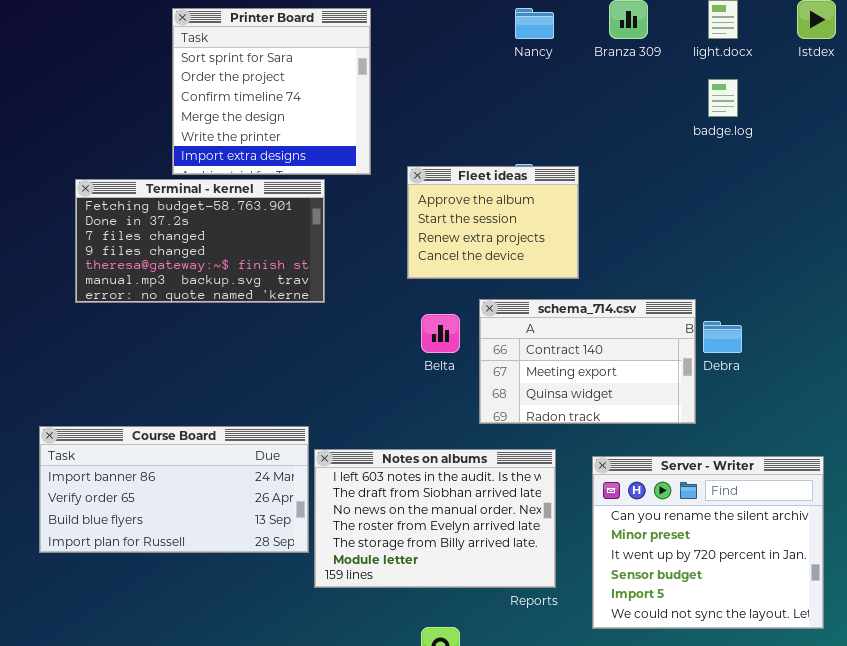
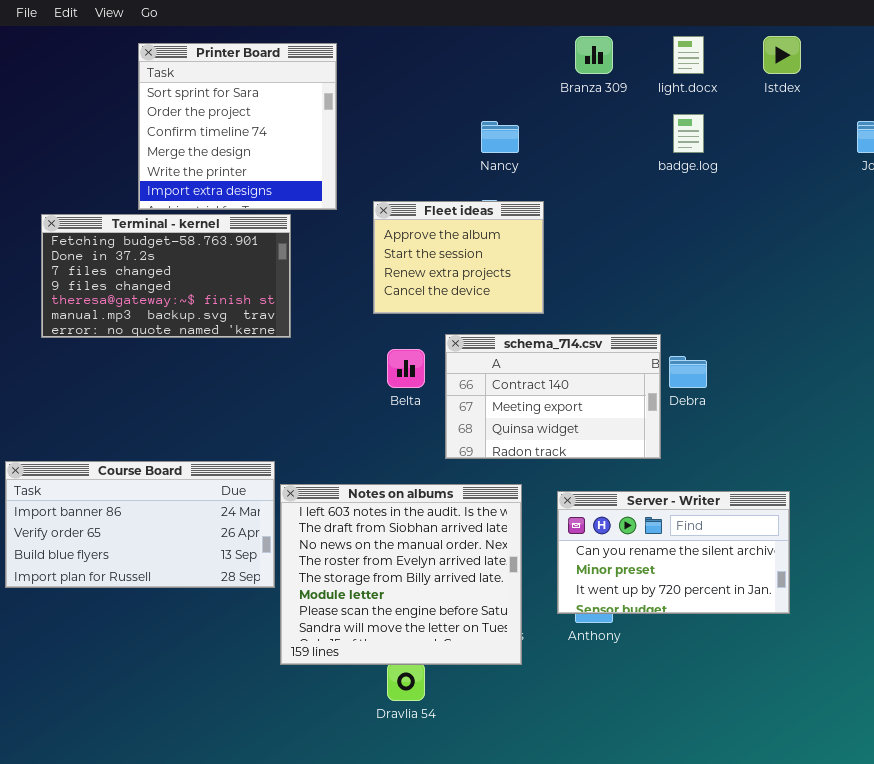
Nancy: [515,8,554,39] -> [481,121,519,153], moved
Notes on albums: [314,449,556,588] -> [280,484,522,665], resized
Server - Writer: [592,456,824,629] -> [557,491,790,614], resized

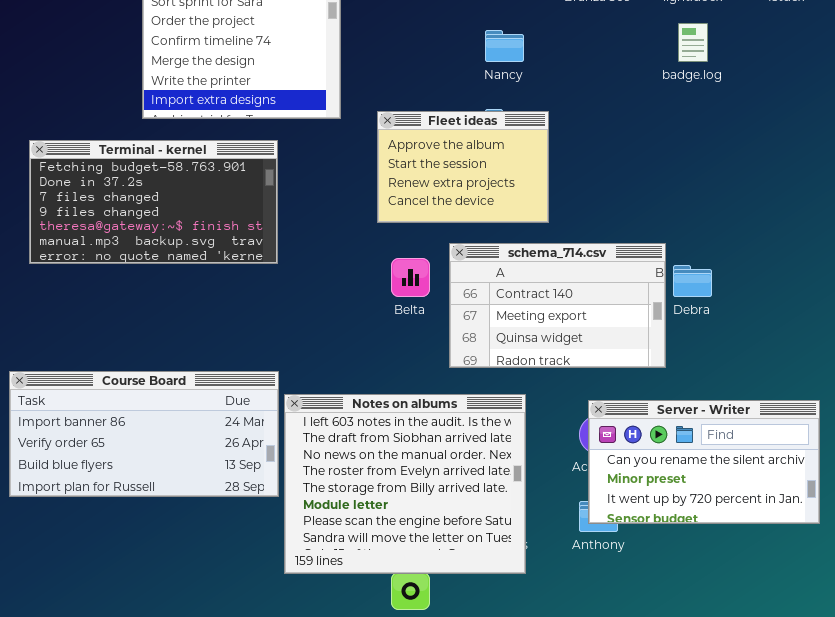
Terminal - kernel: [41,214,291,338] -> [29,140,278,264], moved
Server - Writer: [557,491,790,614] -> [588,400,820,524], moved

